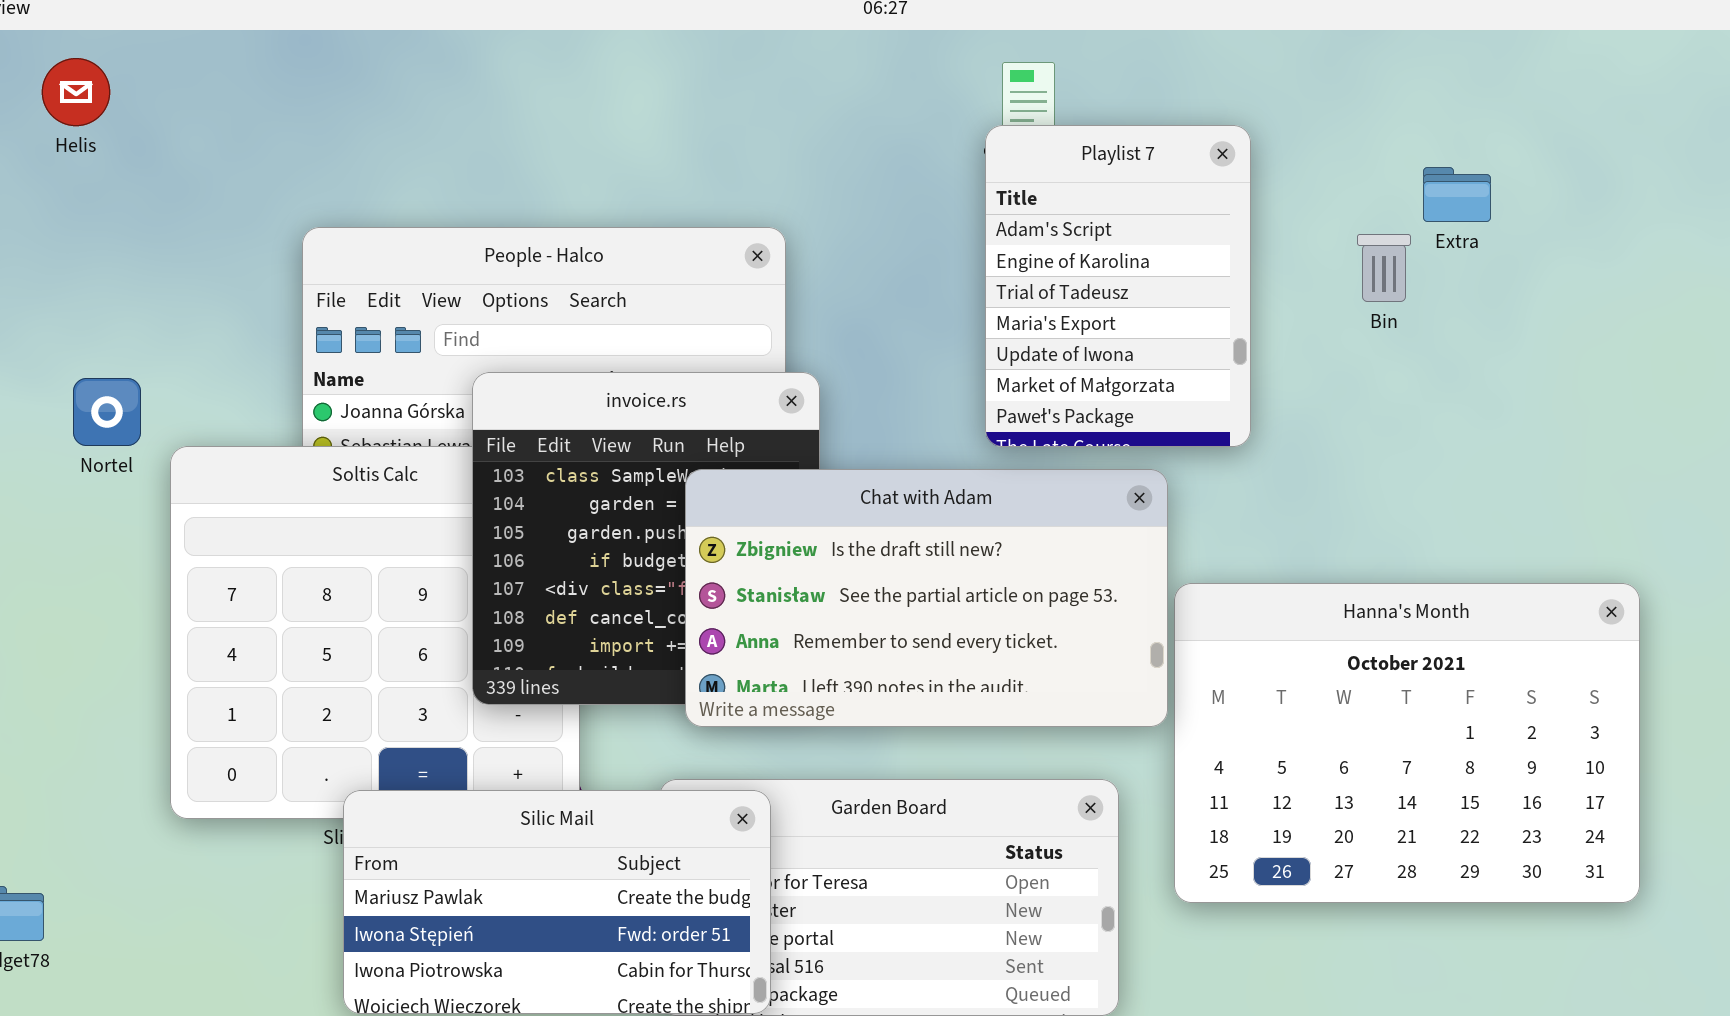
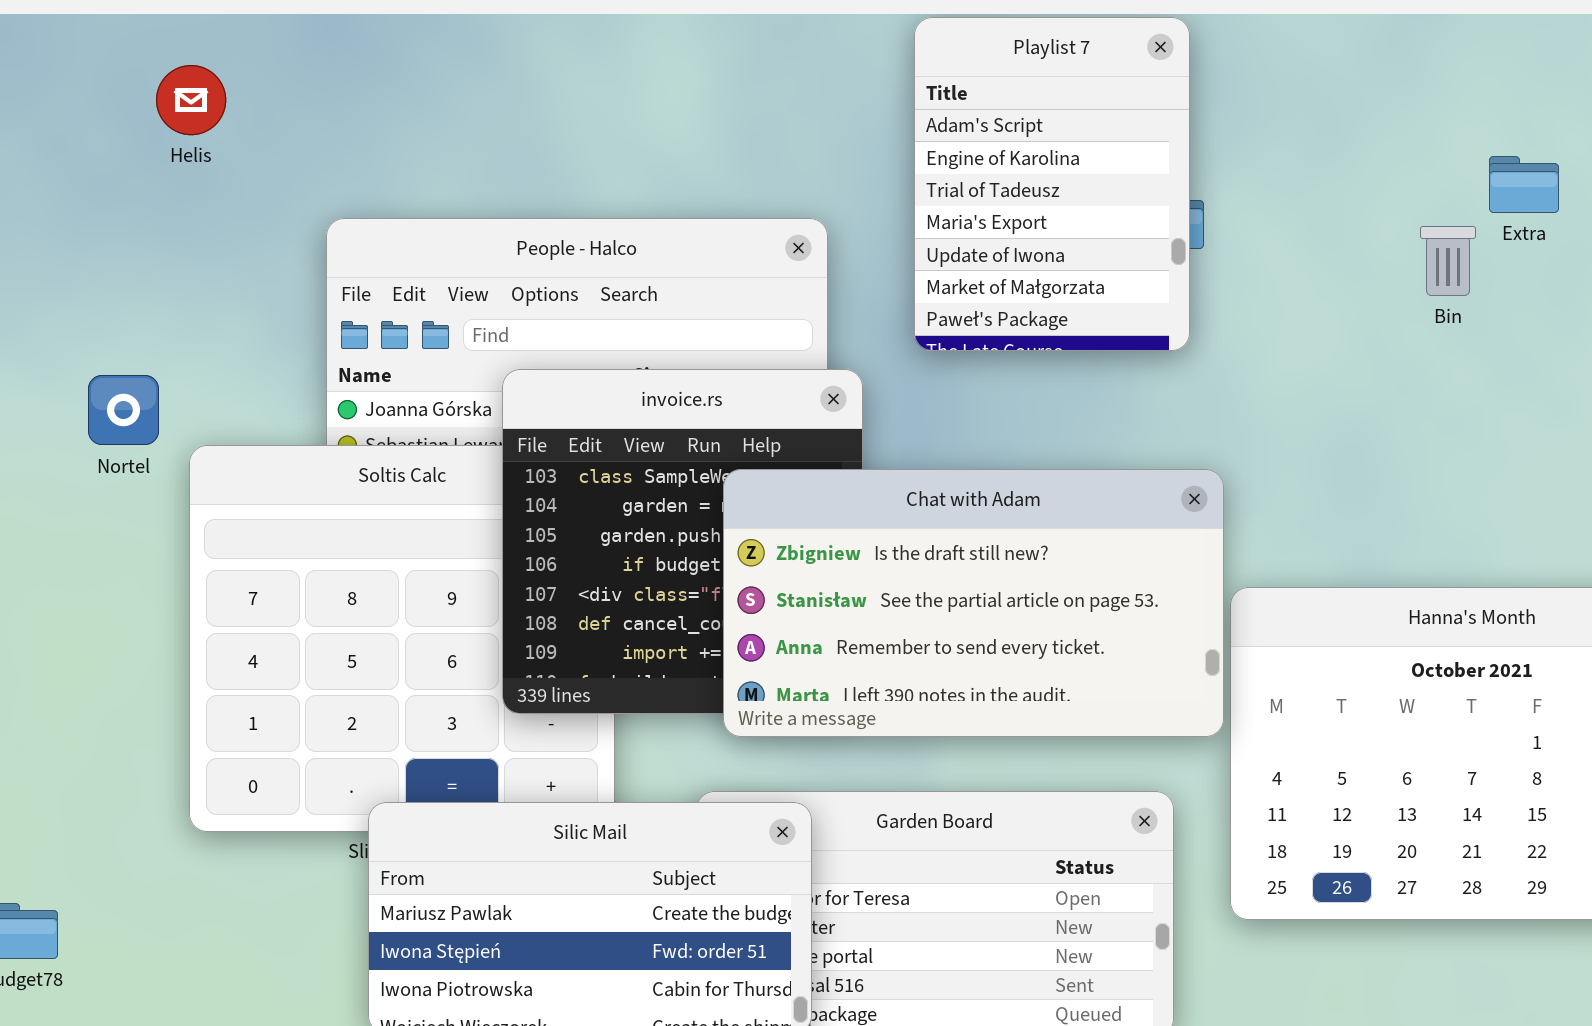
Helis: [42,58,110,126] -> [156,65,226,135], moved
Playlist 7: [985,125,1251,447] -> [914,17,1190,351], moved

